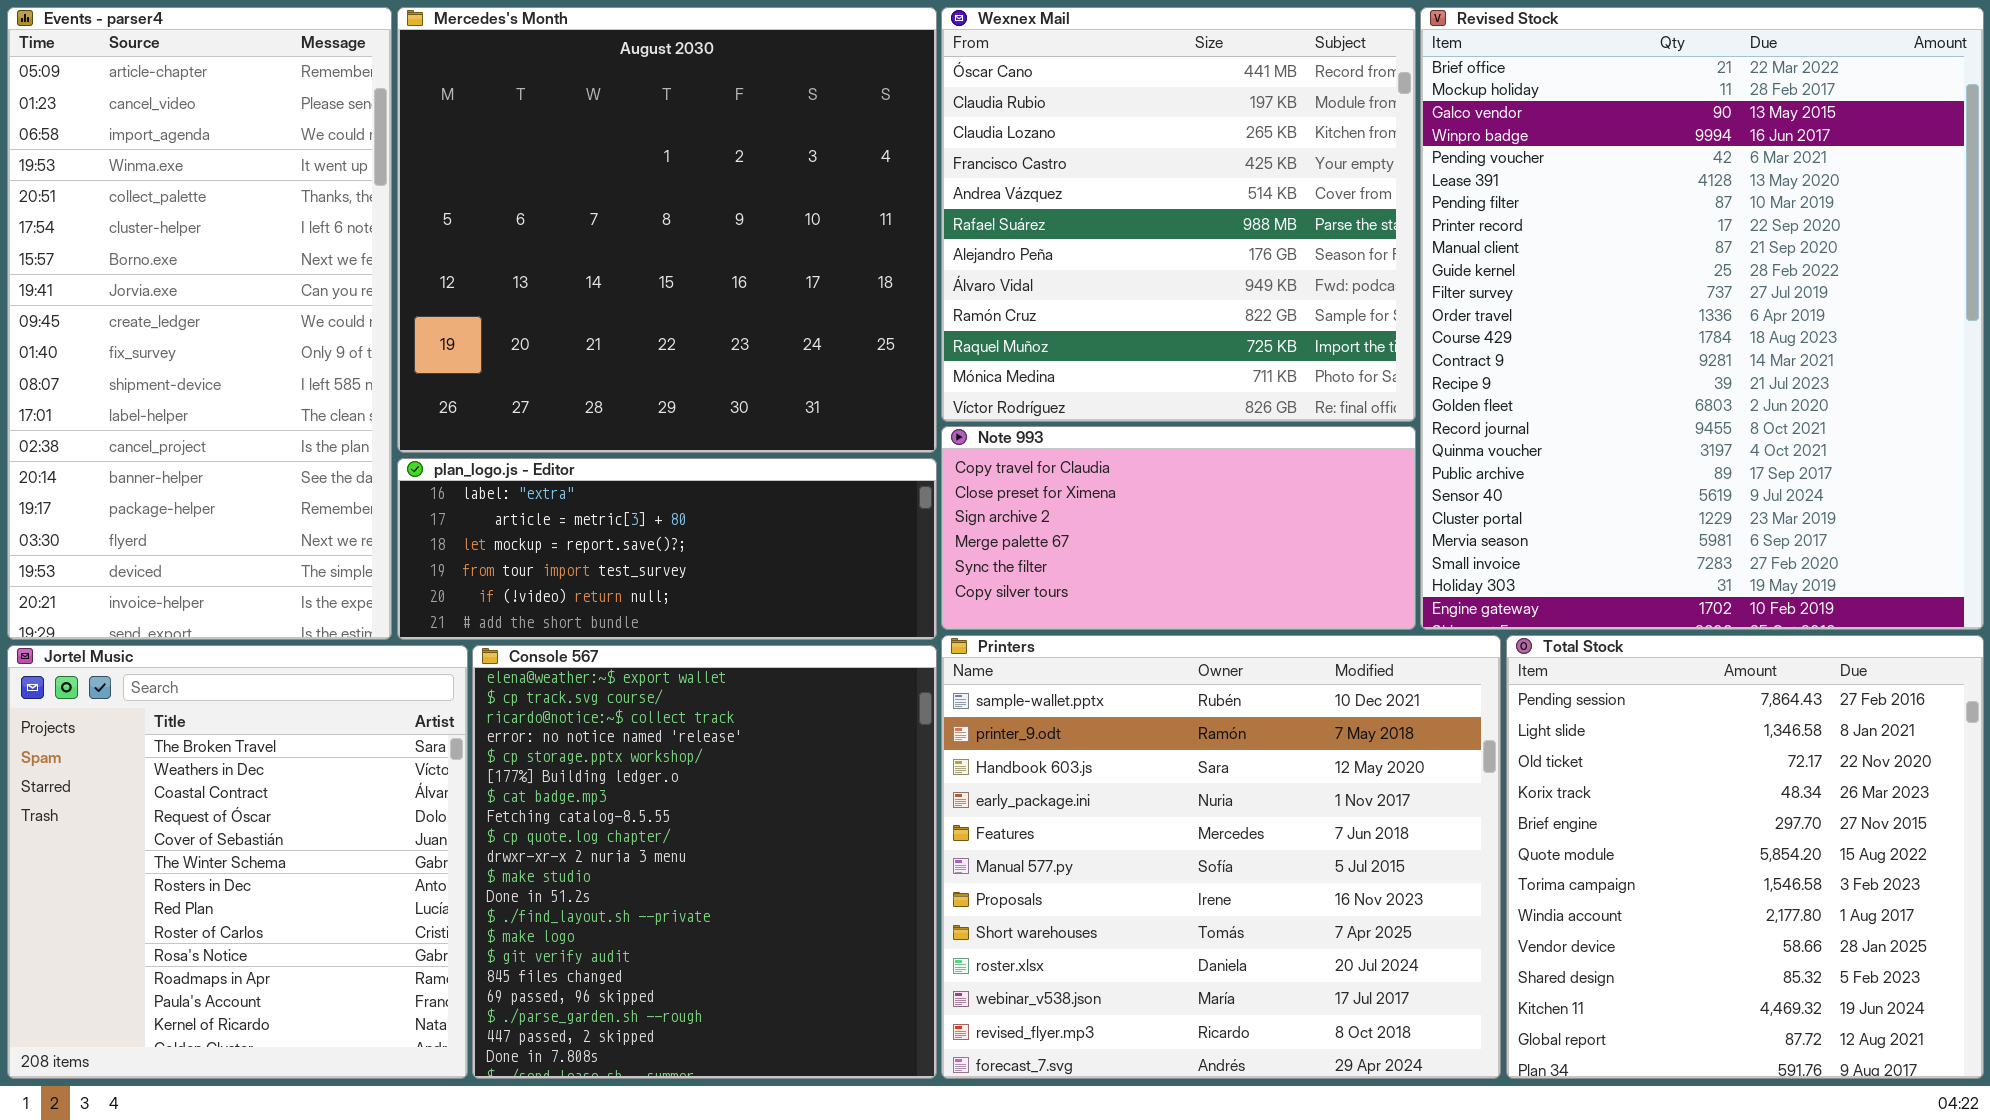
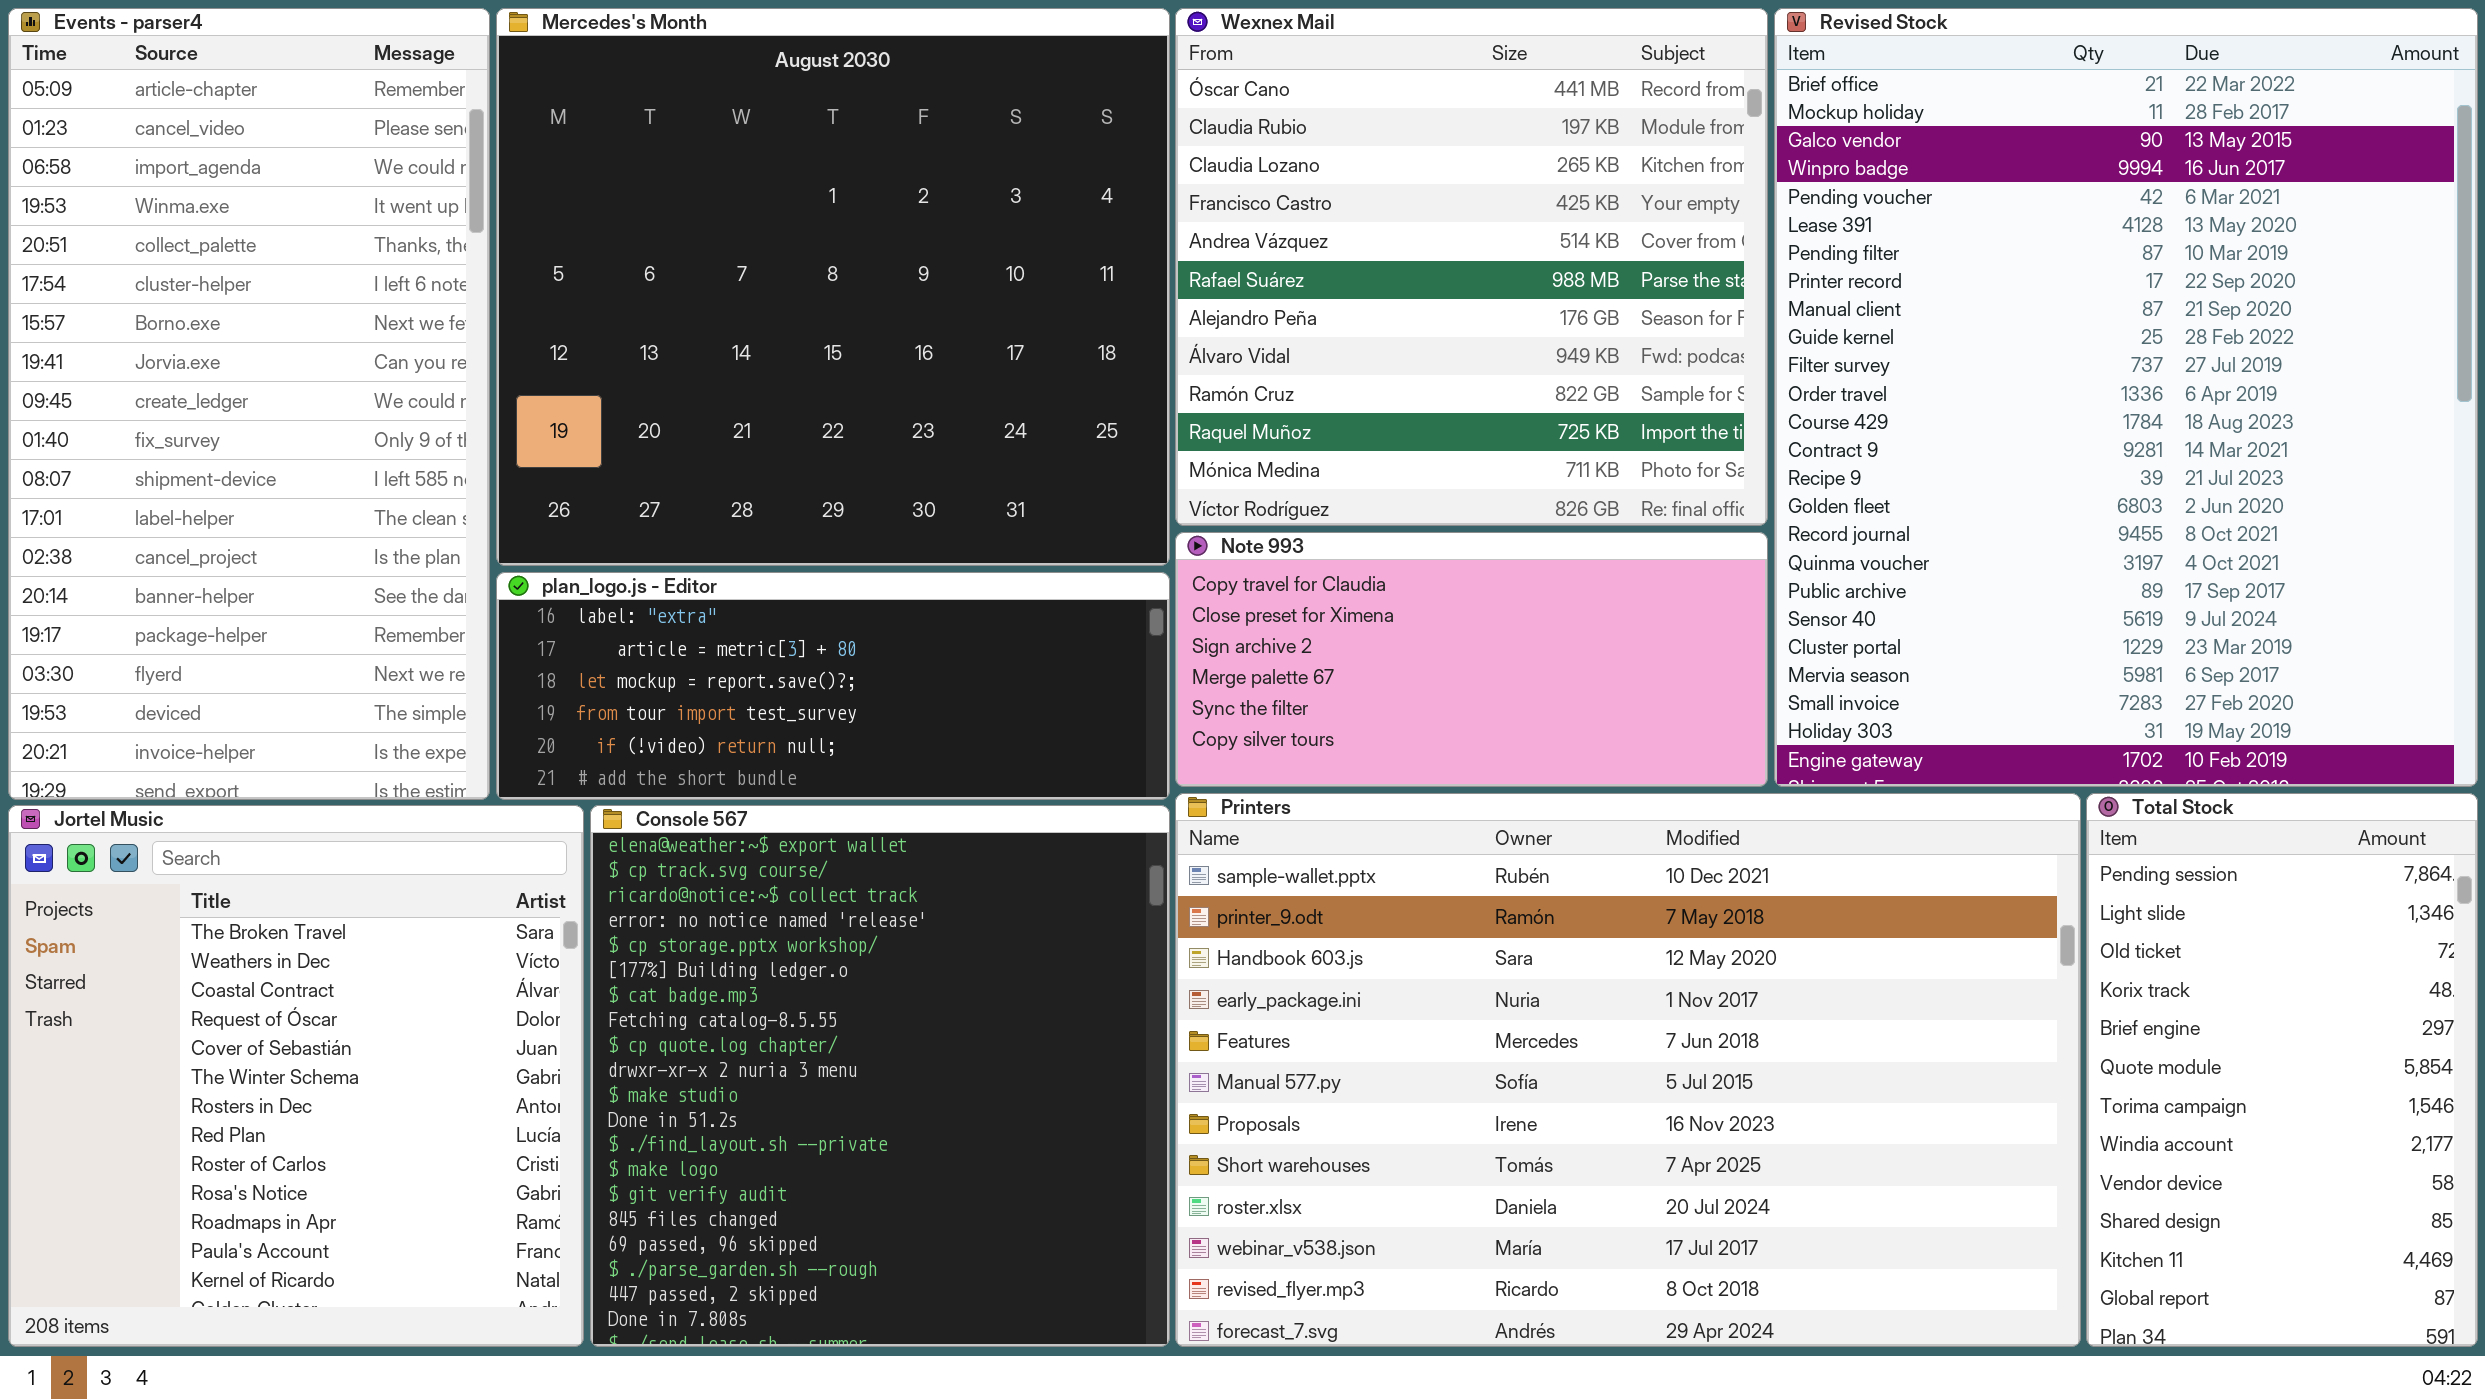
Printers: [941,635,1501,1079] -> [1175,793,2081,1347], resized
Total Stock: [1506,635,1984,1079] -> [2086,793,2478,1347], resized

